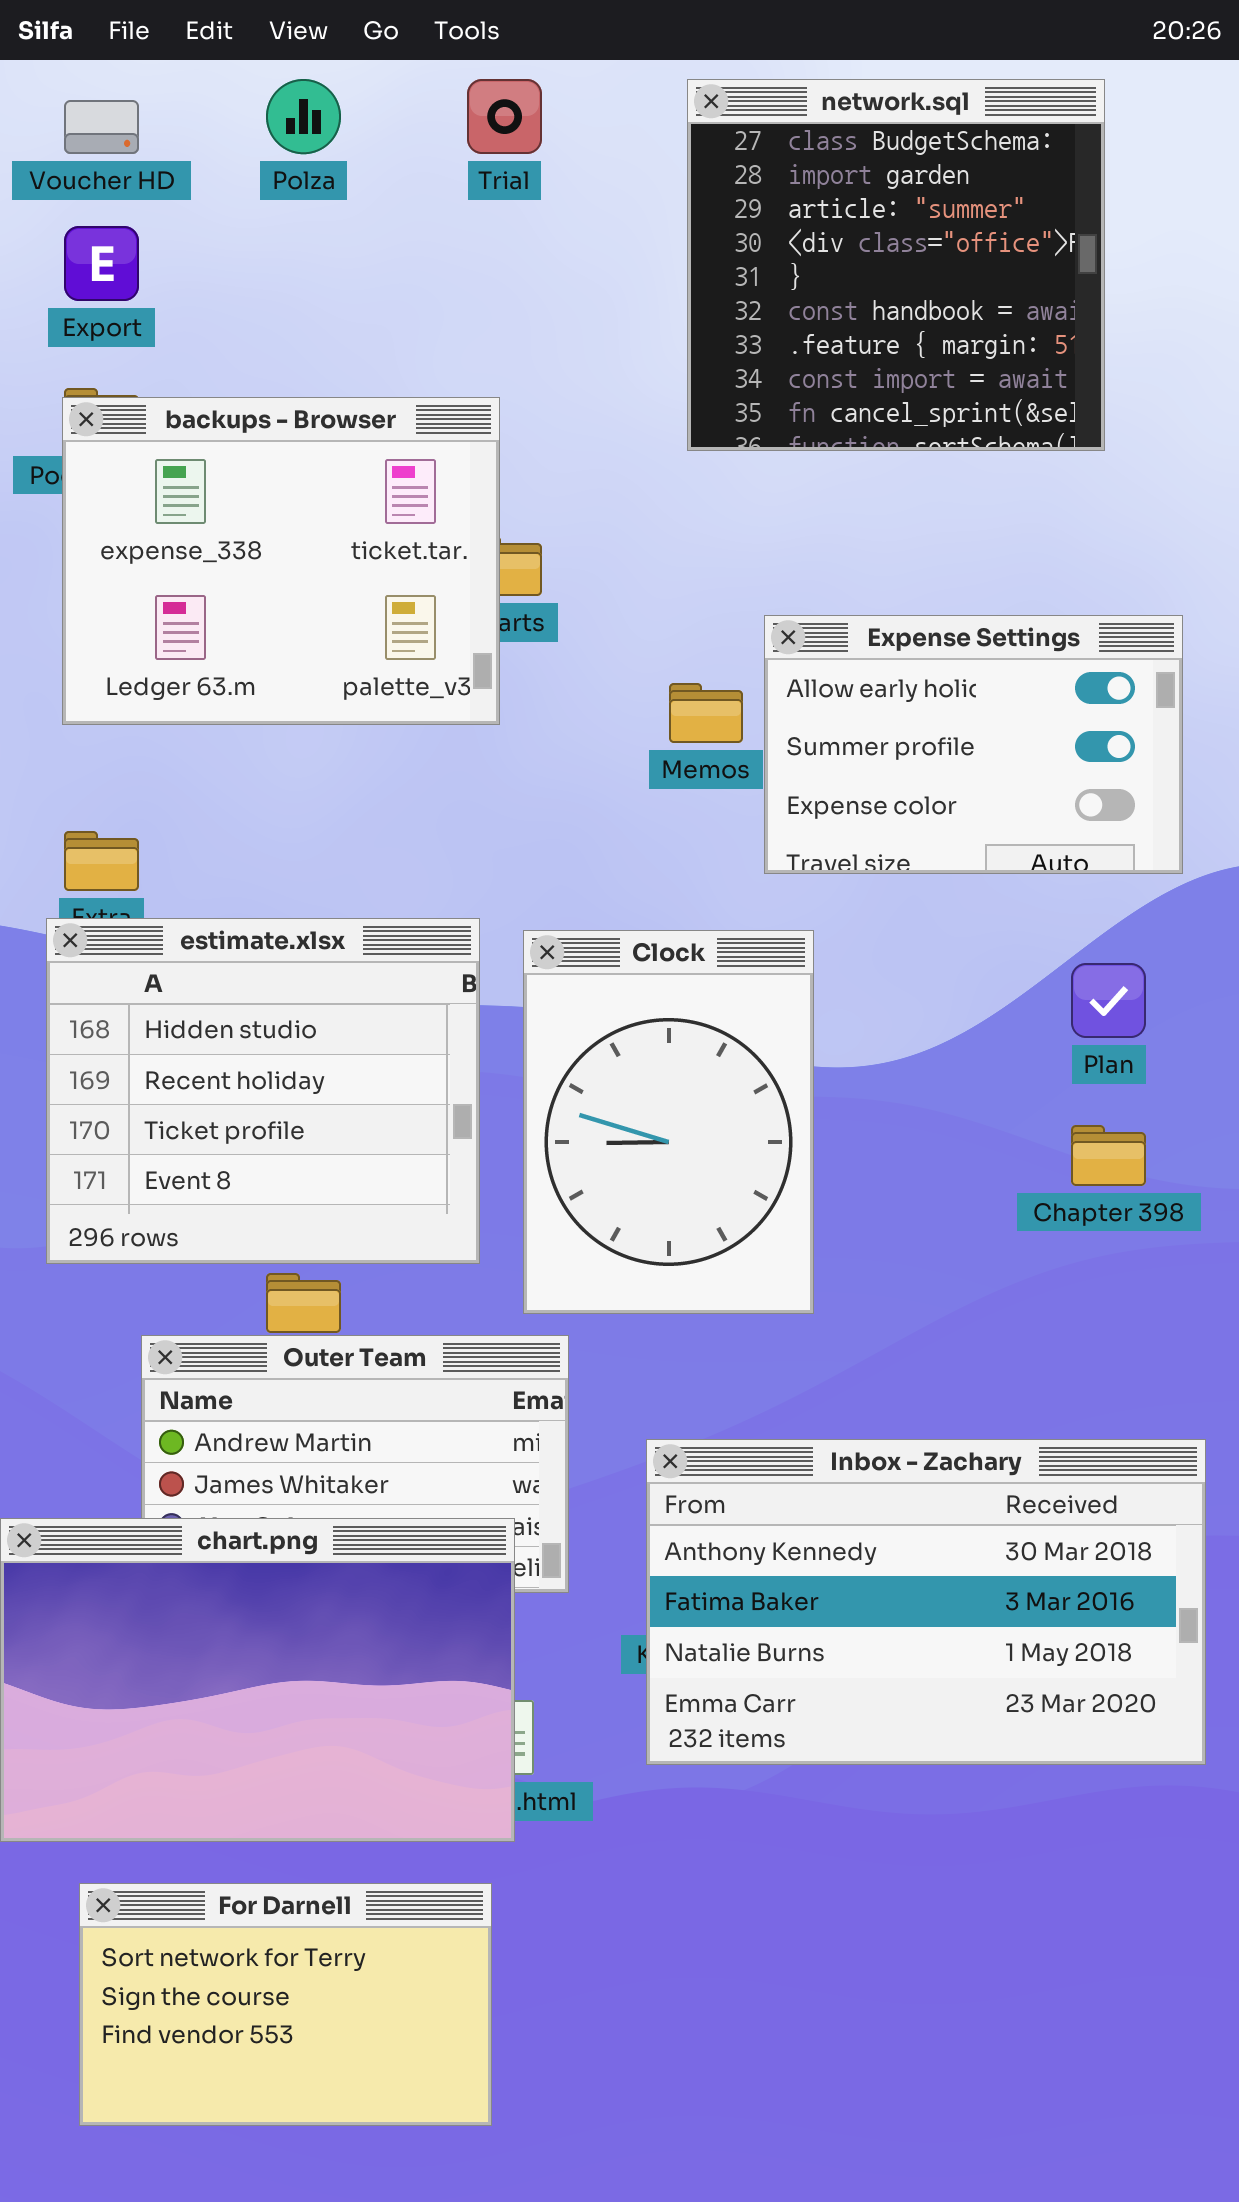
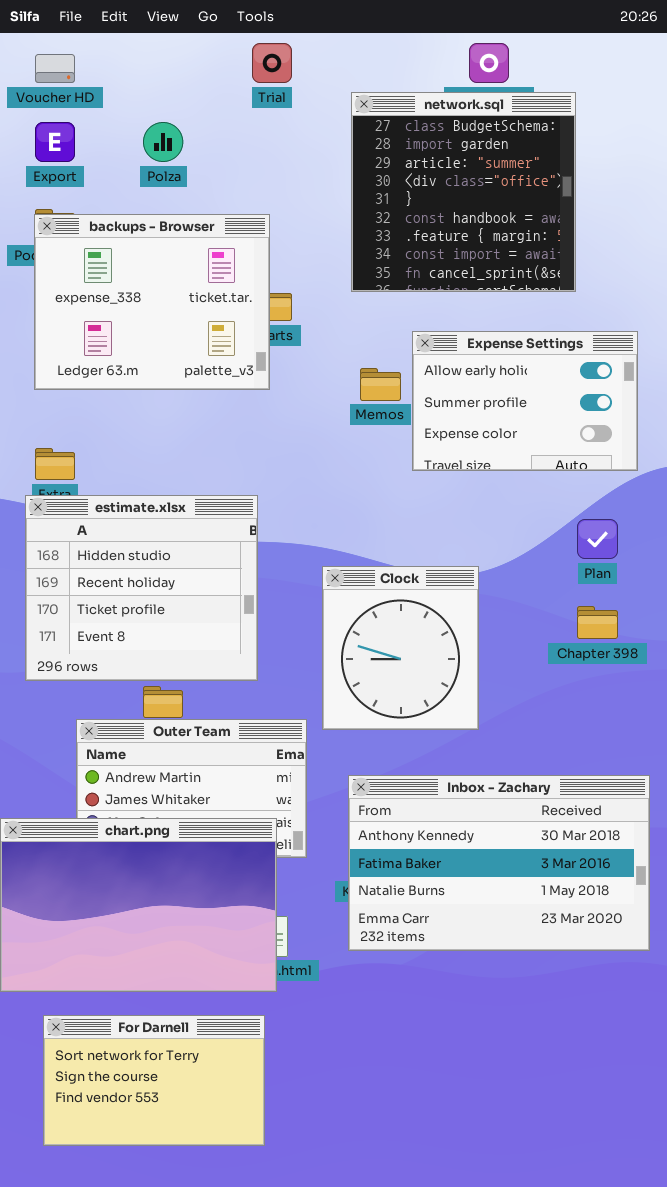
Polza: [266,79,341,154] -> [143,122,183,162], moved
network.sql: [687,79,1105,451] -> [351,92,576,292], moved
Clock: [523,930,814,1314] -> [322,566,479,730], moved, resized

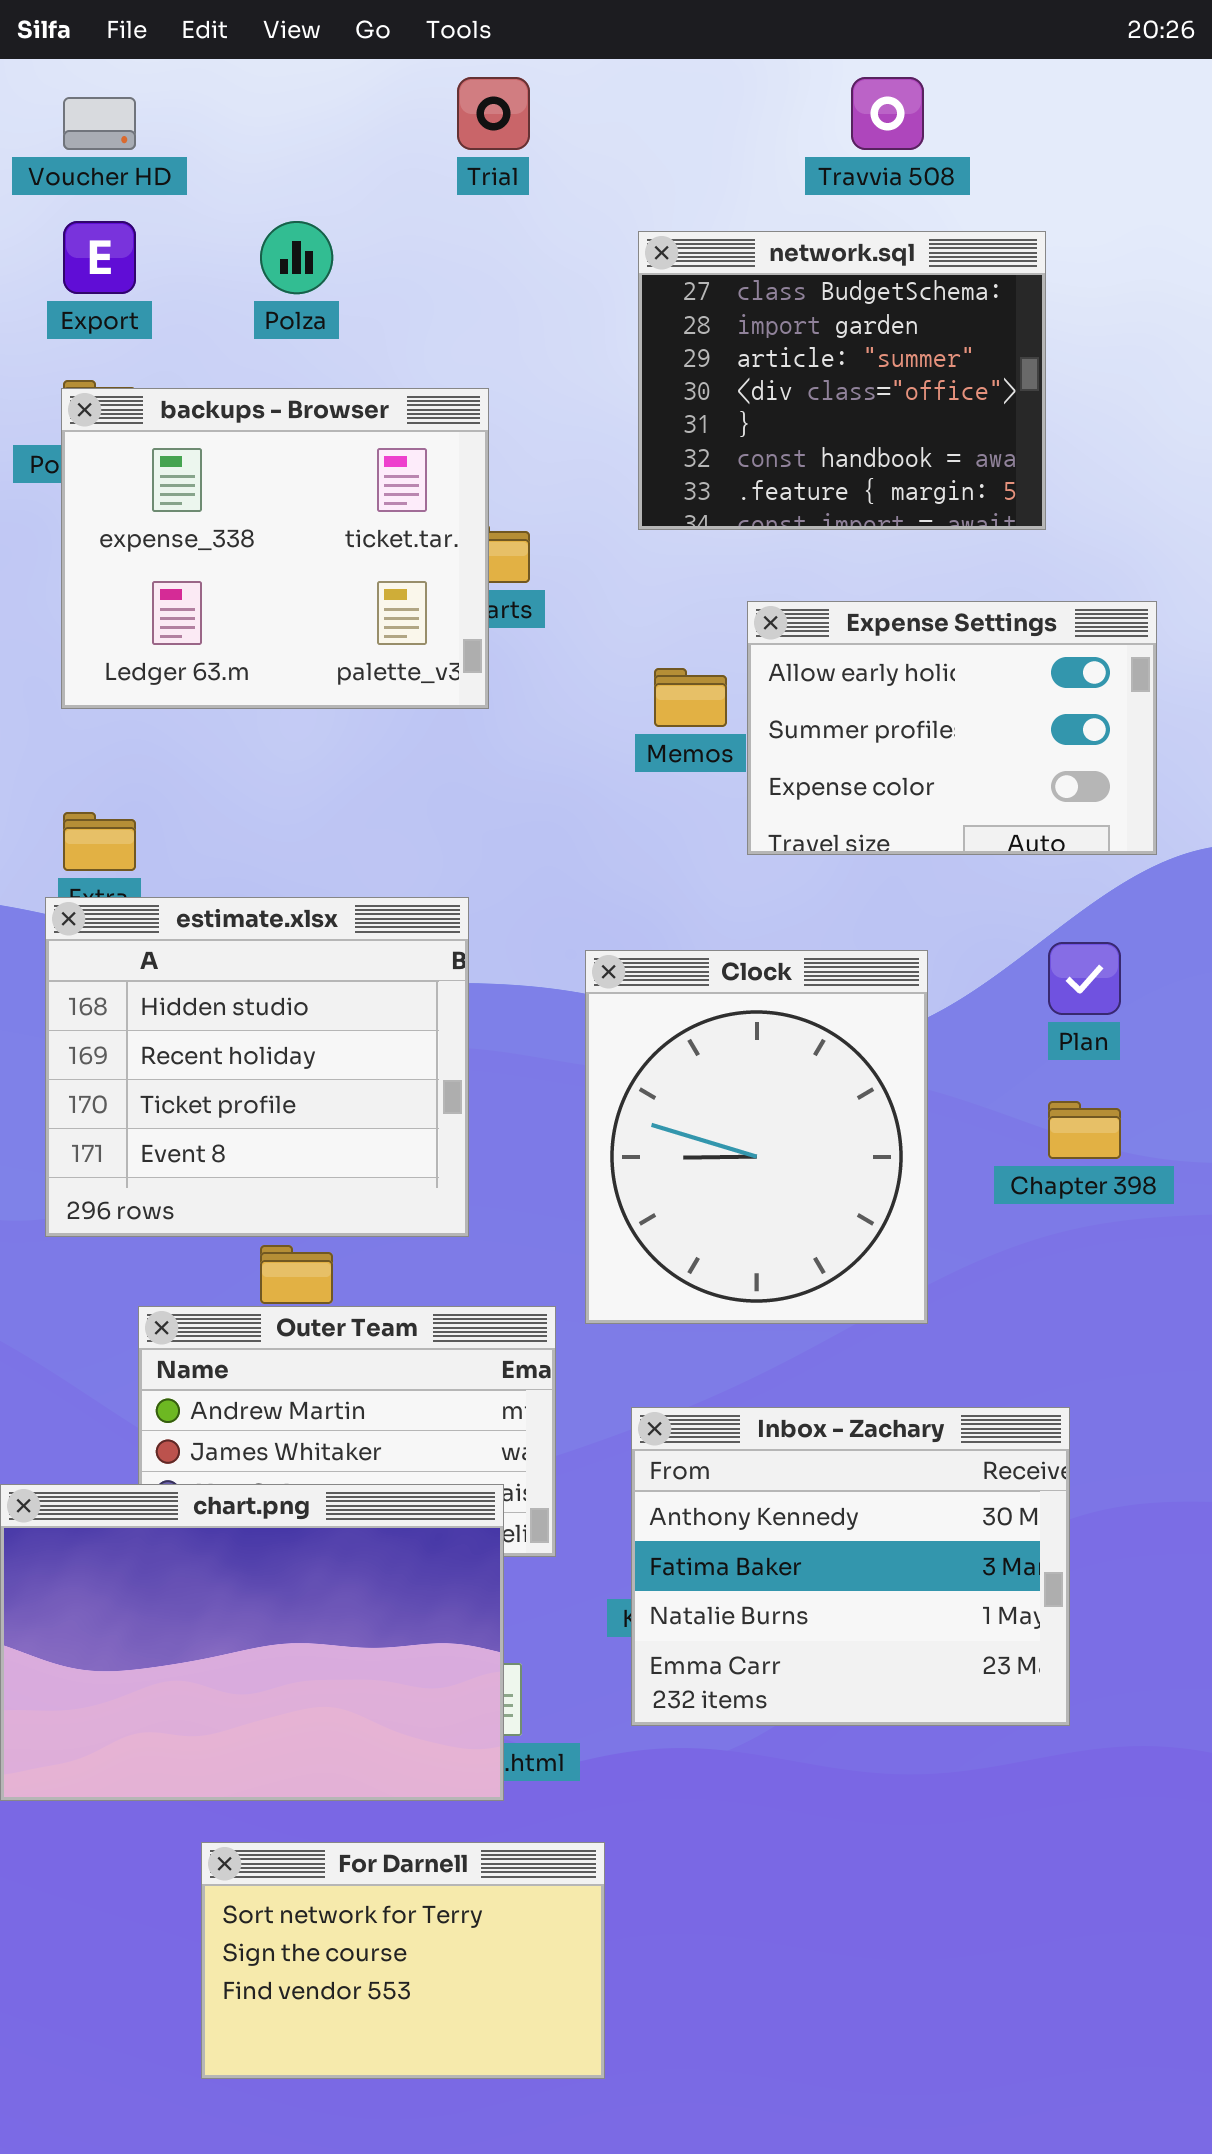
network.sql: [351,92,576,292] -> [638,231,1046,530], resized
Clock: [322,566,479,730] -> [585,950,928,1324], resized
Inbox - Zachary: [348,775,650,951] -> [631,1407,1070,1726], resized
For Darnell: [43,1015,265,1146] -> [201,1842,605,2079], moved

